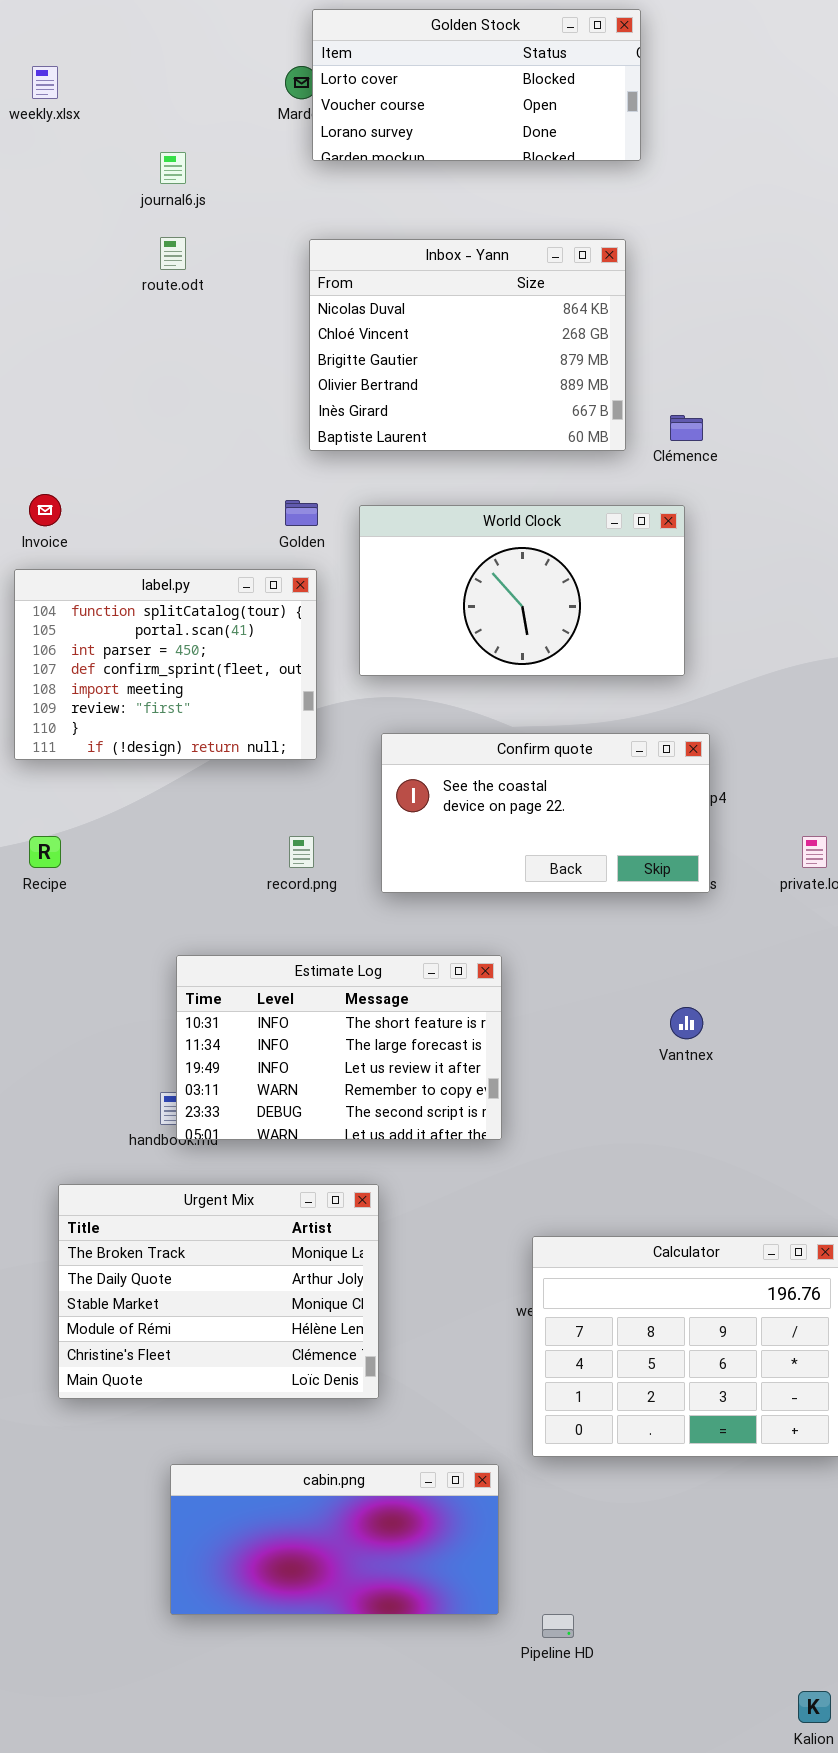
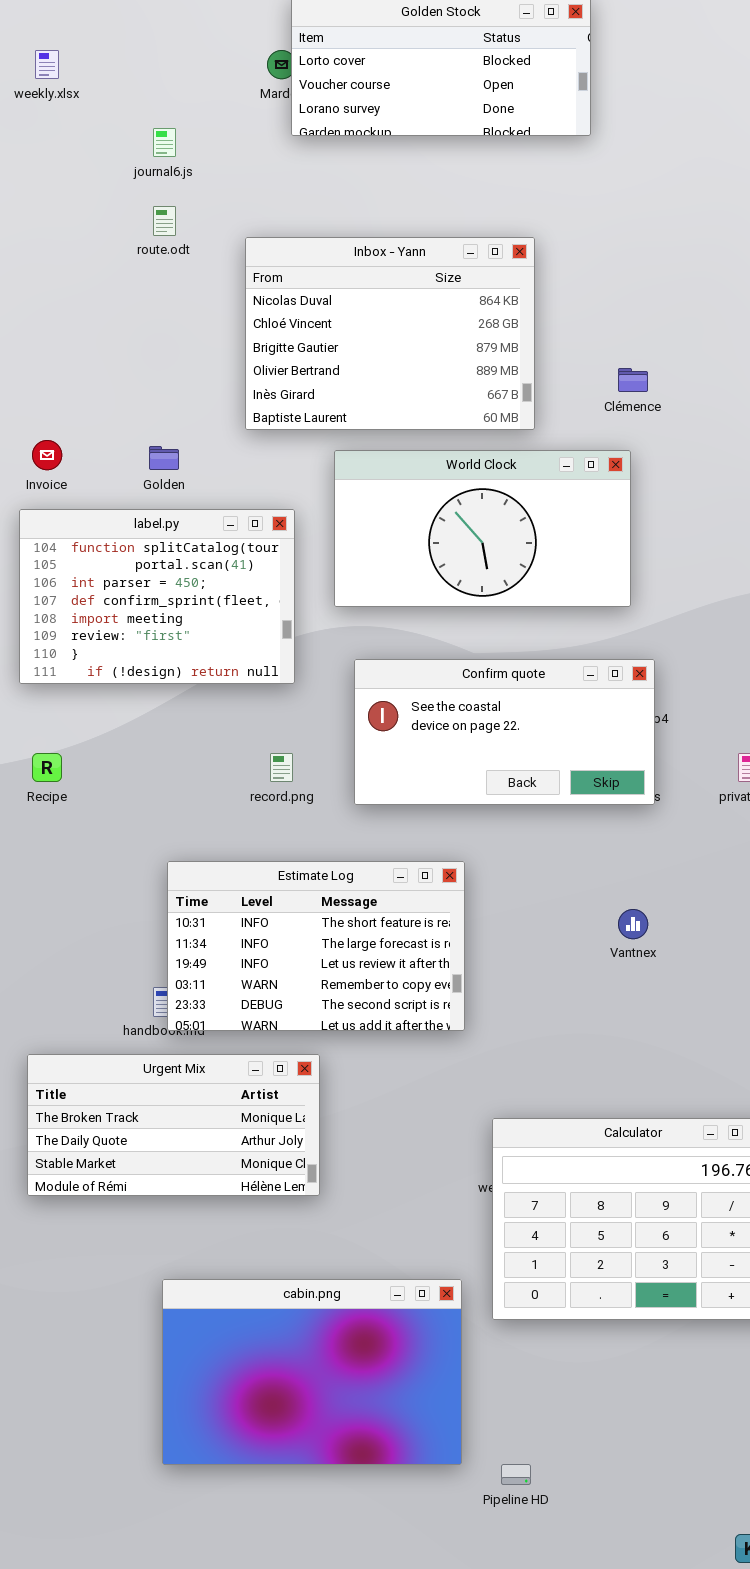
Inbox - Yann: [309,239,626,451] -> [245,237,535,430], moved
Golden: [285,500,318,526] -> [149,446,179,470], moved
Urgent Mix: [58,1184,379,1399] -> [27,1054,320,1196], moved, resized
cabin.png: [170,1464,499,1615] -> [162,1279,462,1465], resized

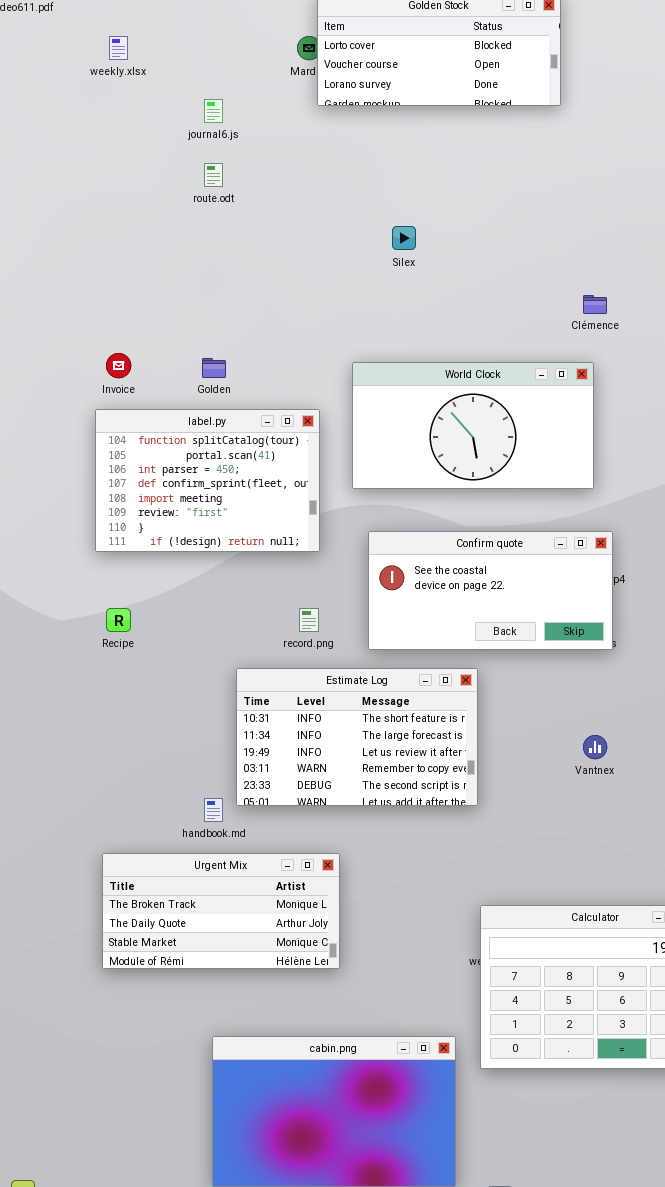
Inbox - Yann: [245,237,535,430] -> none, closed
Estimate Log: [167,861,465,1031] -> [236,668,478,806], moved

